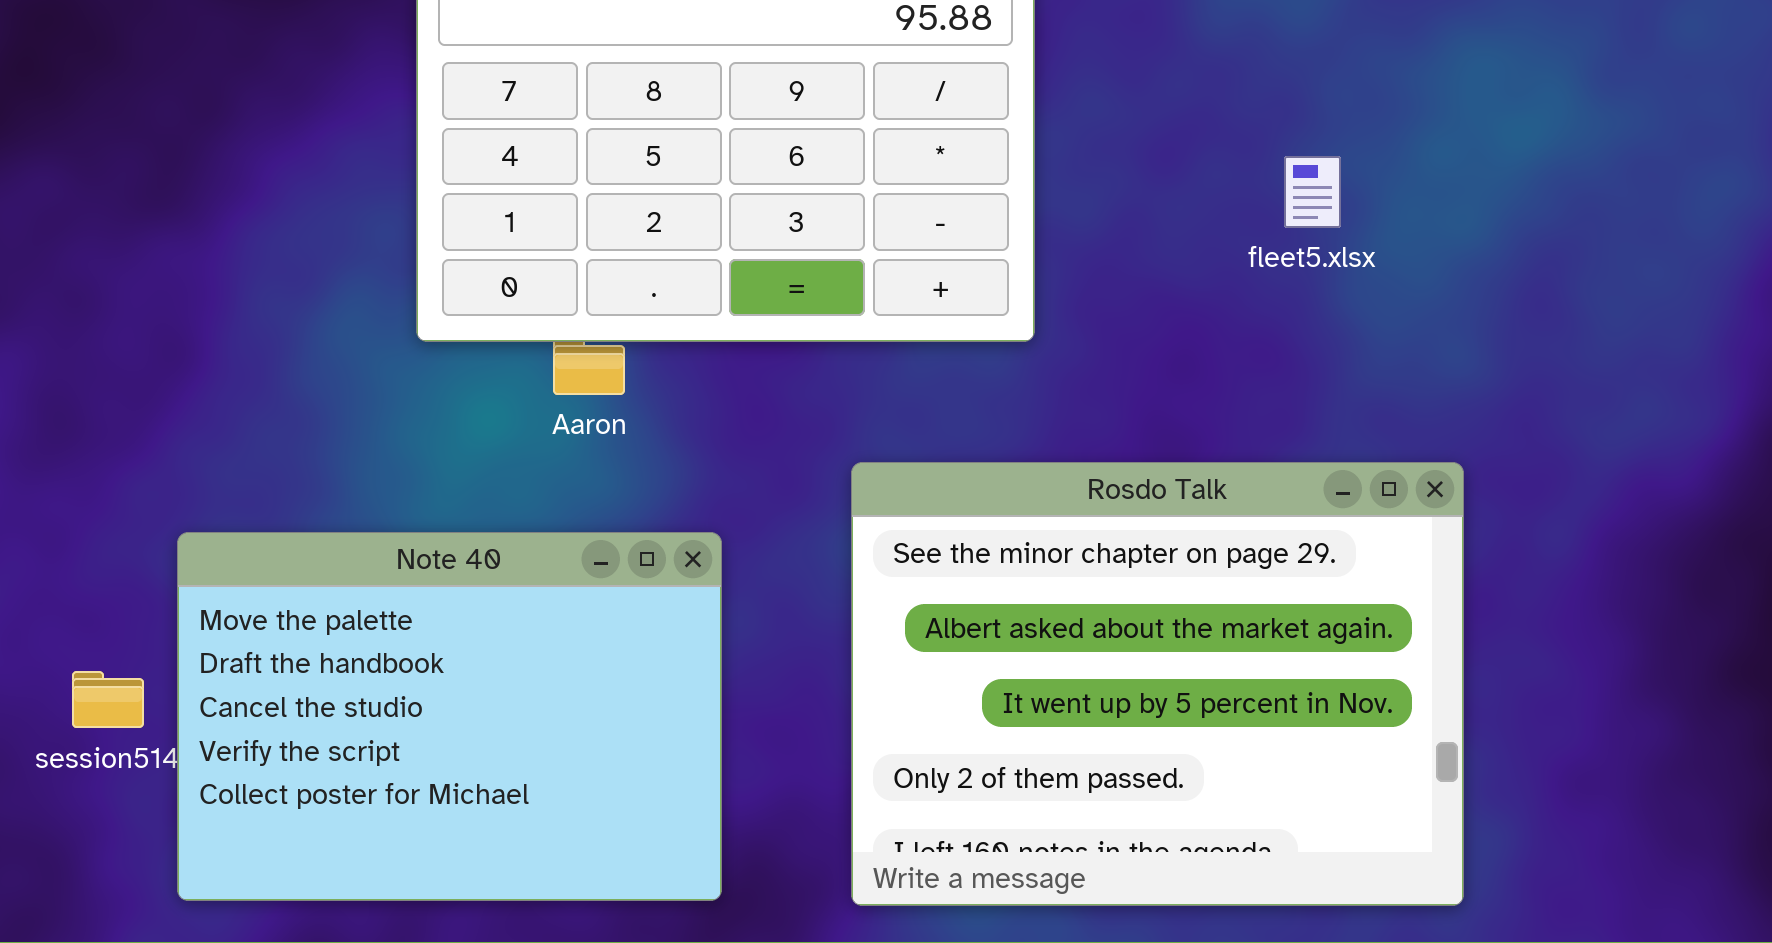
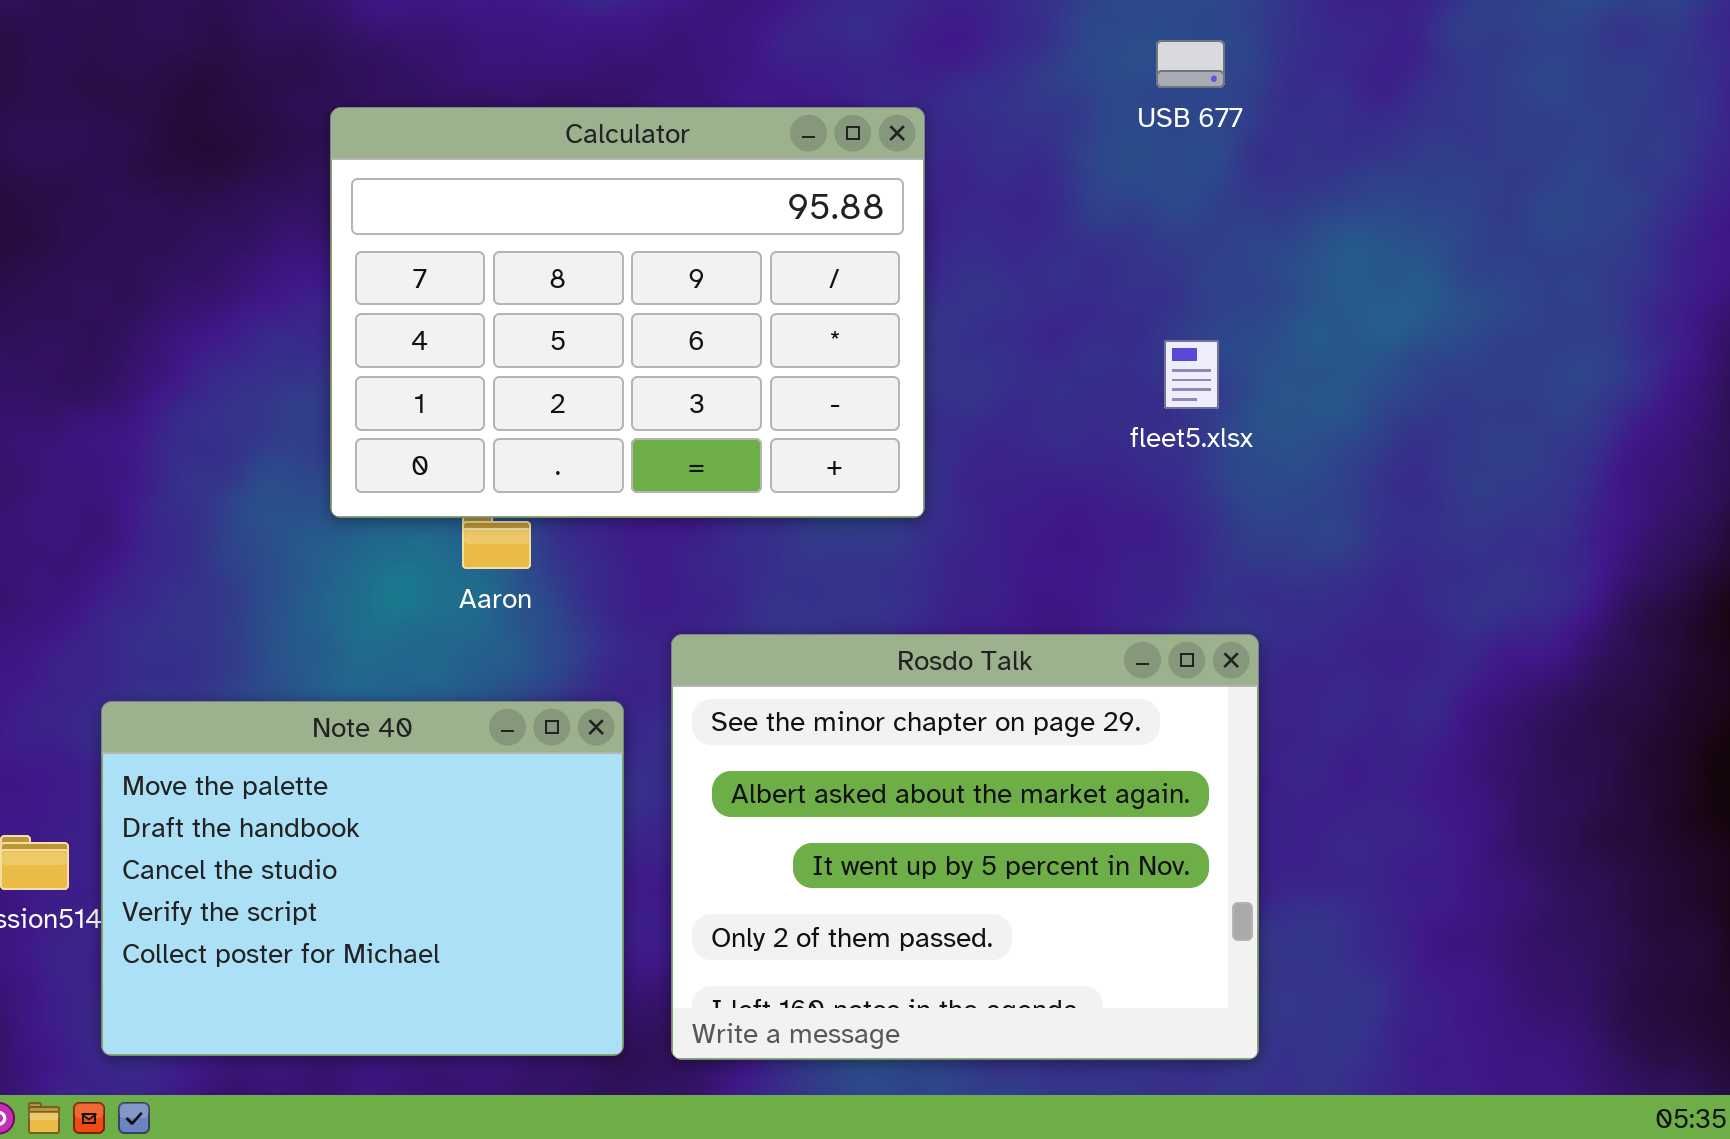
Rosdo Talk: [851,462,1464,906] -> [671,634,1259,1060], moved

